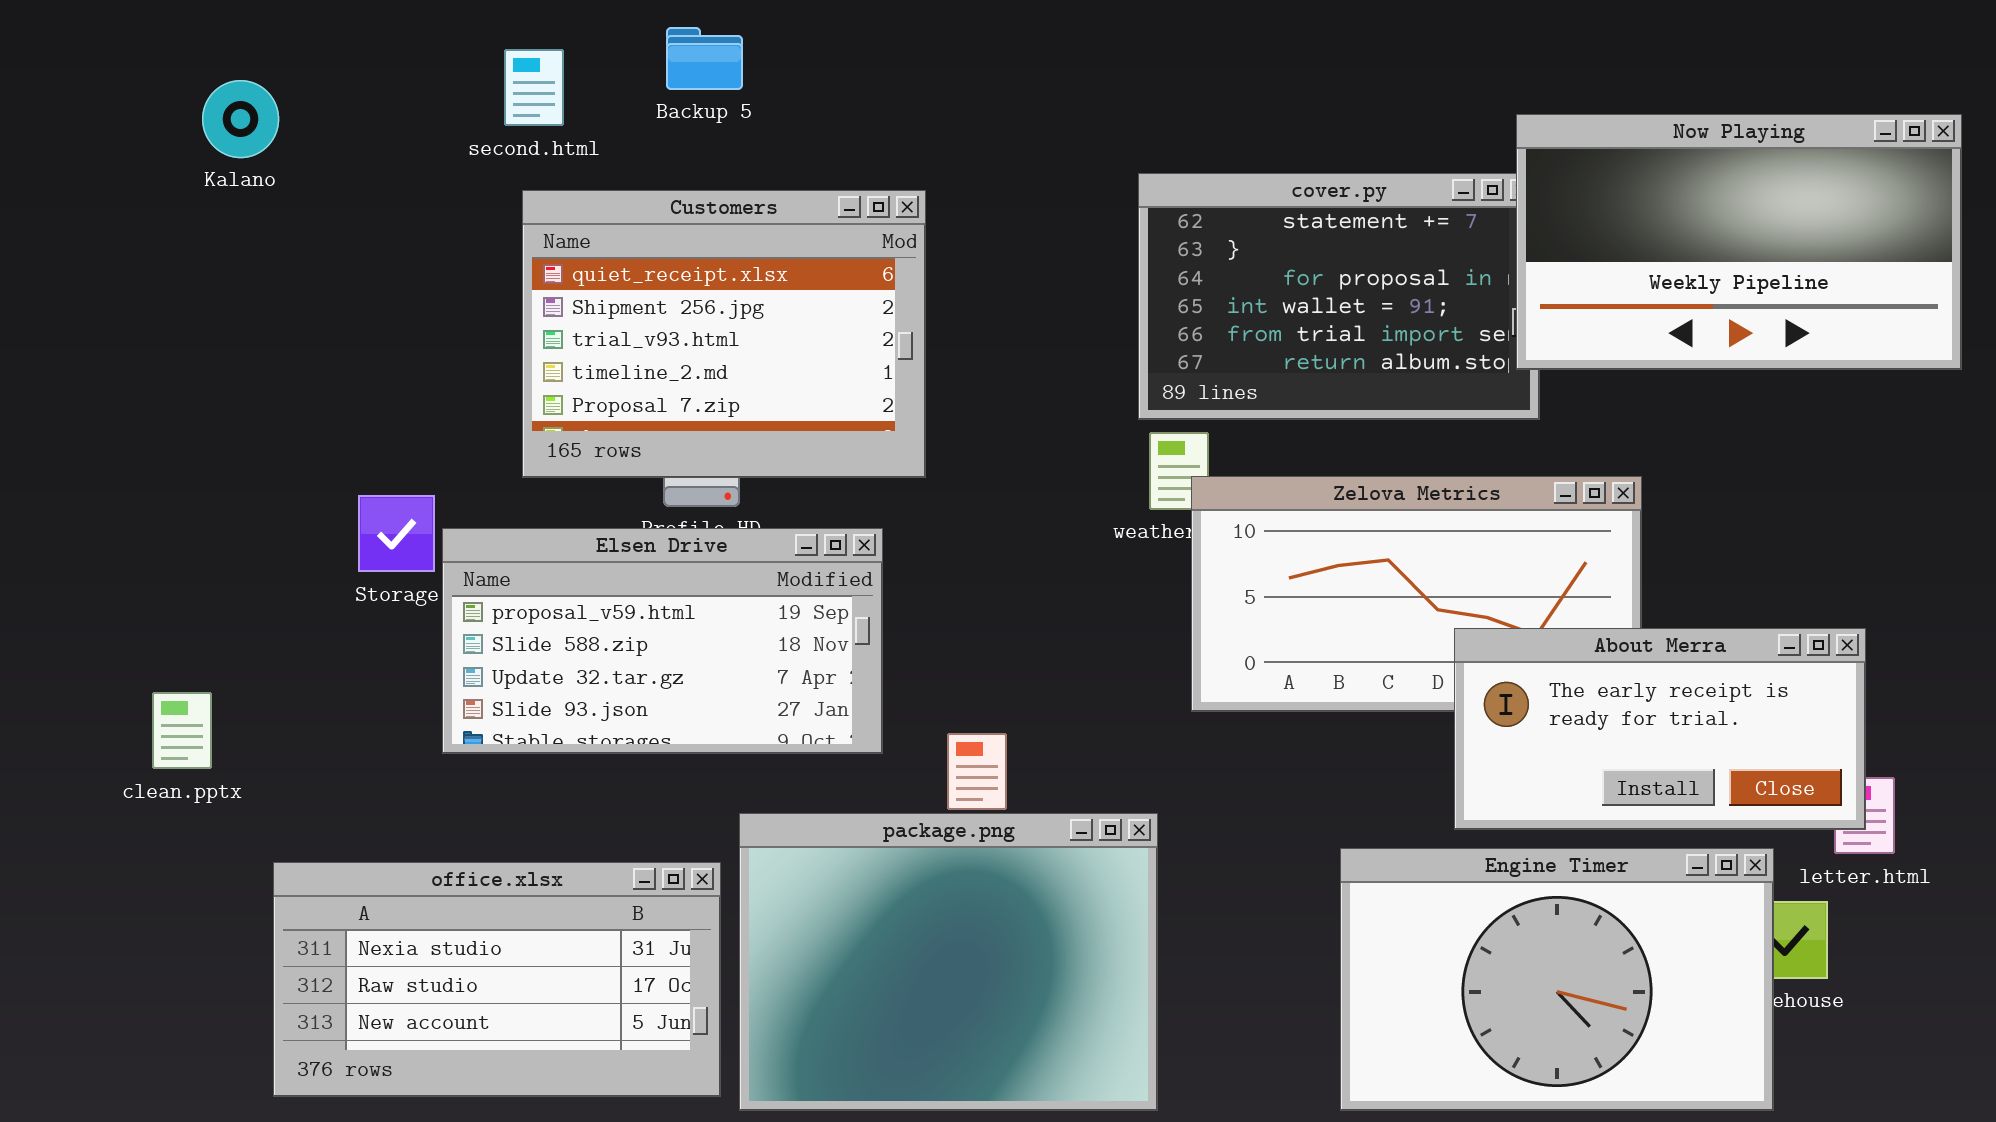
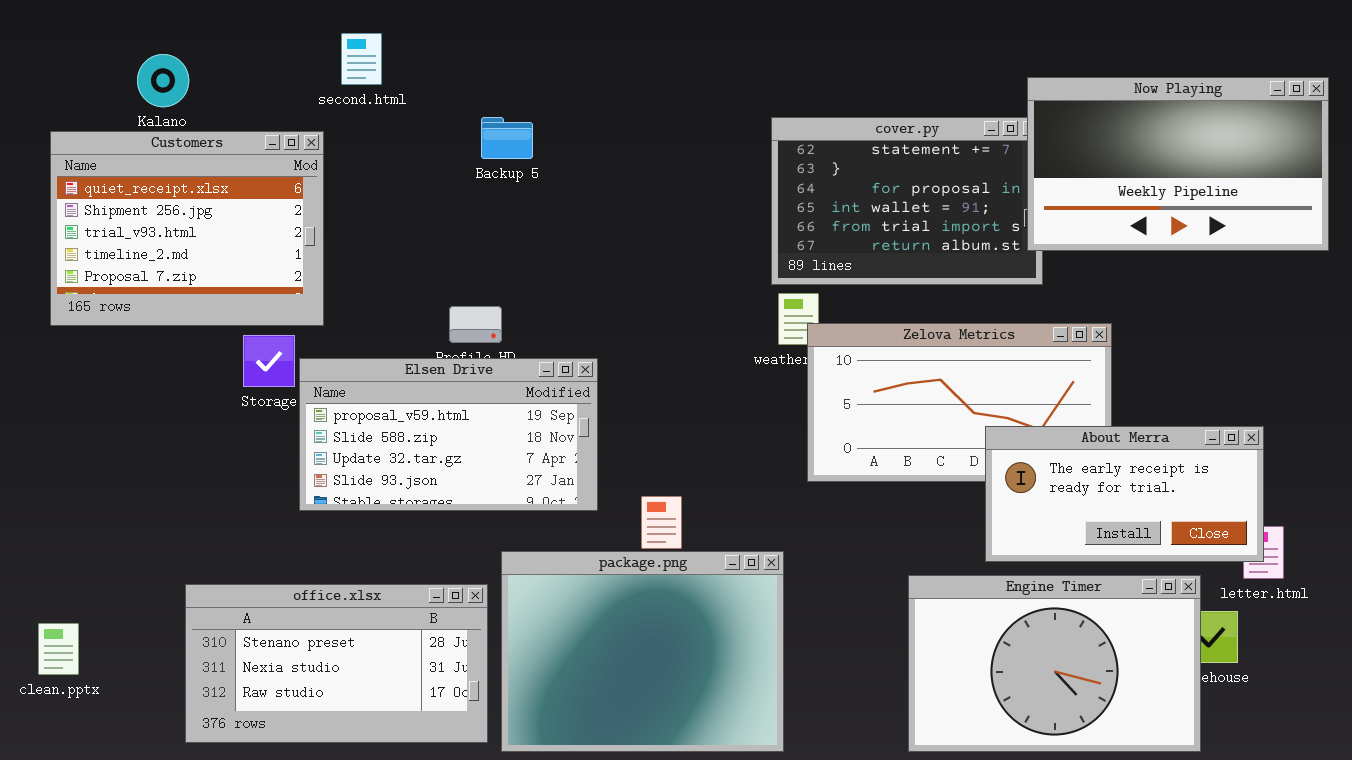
Backup 5: [666,27,743,90] -> [481,117,533,159], moved
Customers: [522,190,926,478] -> [50,131,324,326], moved
clean.pptx: [152,692,212,769] -> [38,623,79,675], moved
office.xlsx: [273,862,721,1097] -> [185,584,488,743], scrolled up 1 row

